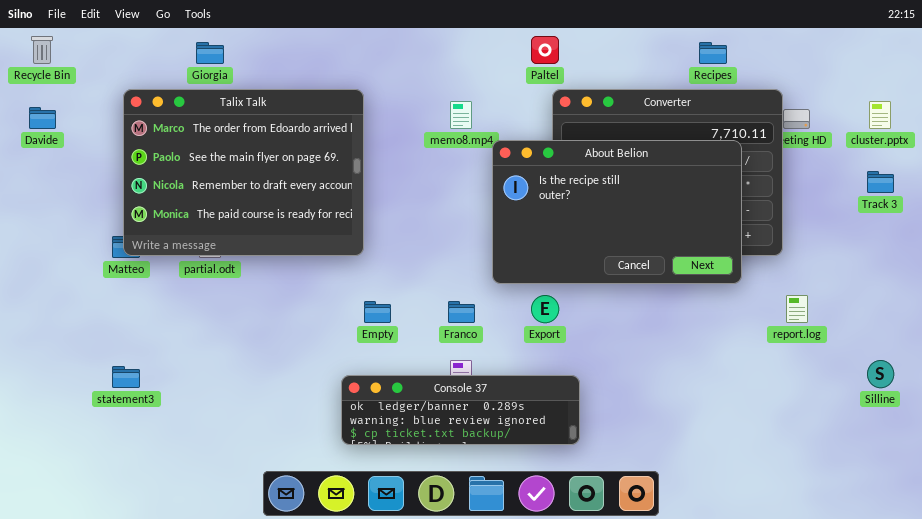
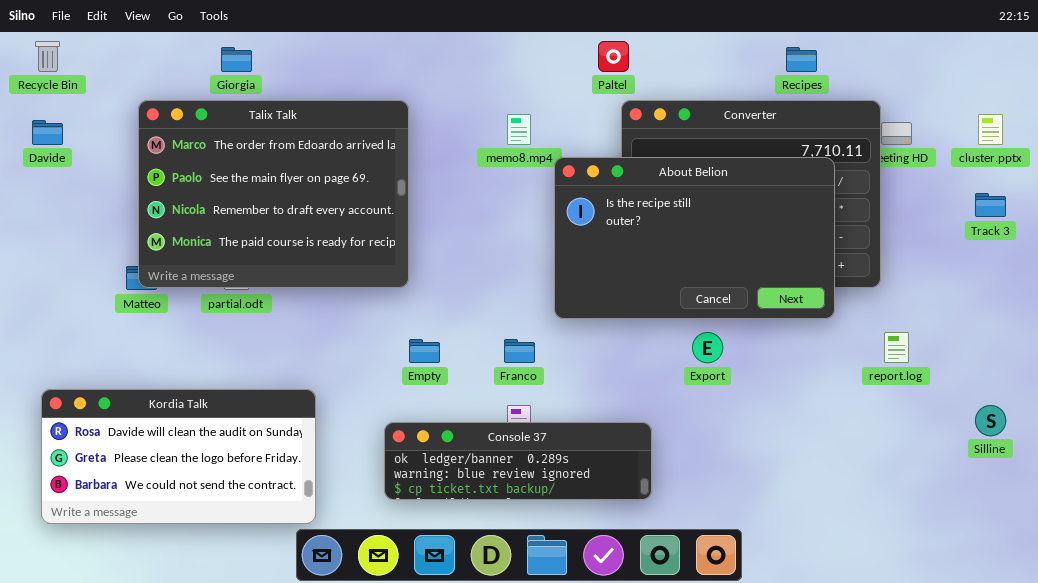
Export: [531,295,559,323] -> [692,332,723,363], moved
Kordia Talk: none -> [41,389,316,524], opened

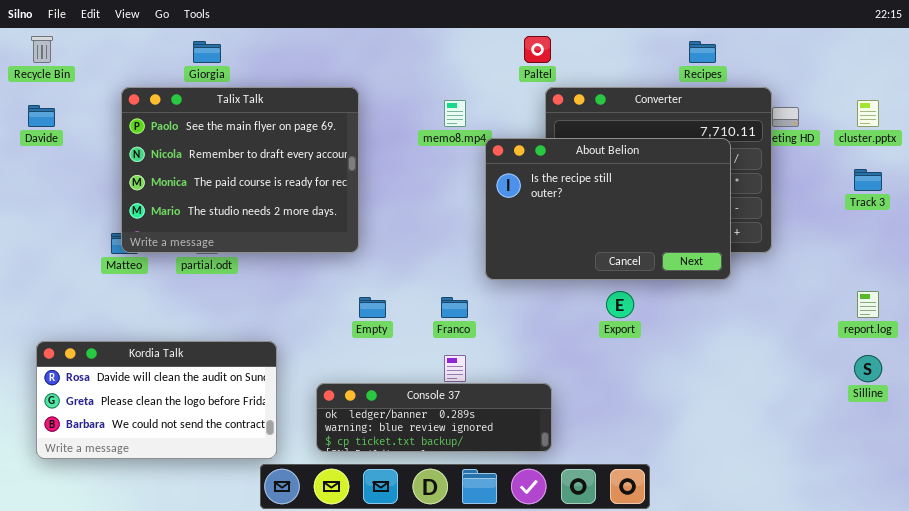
Talix Talk: [138,100,409,288] -> [121,87,359,253], scrolled down 1 row
report.log: [884,332,909,363] -> [857,291,879,318], moved
Console 37: [384,422,652,500] -> [316,383,552,452], moved

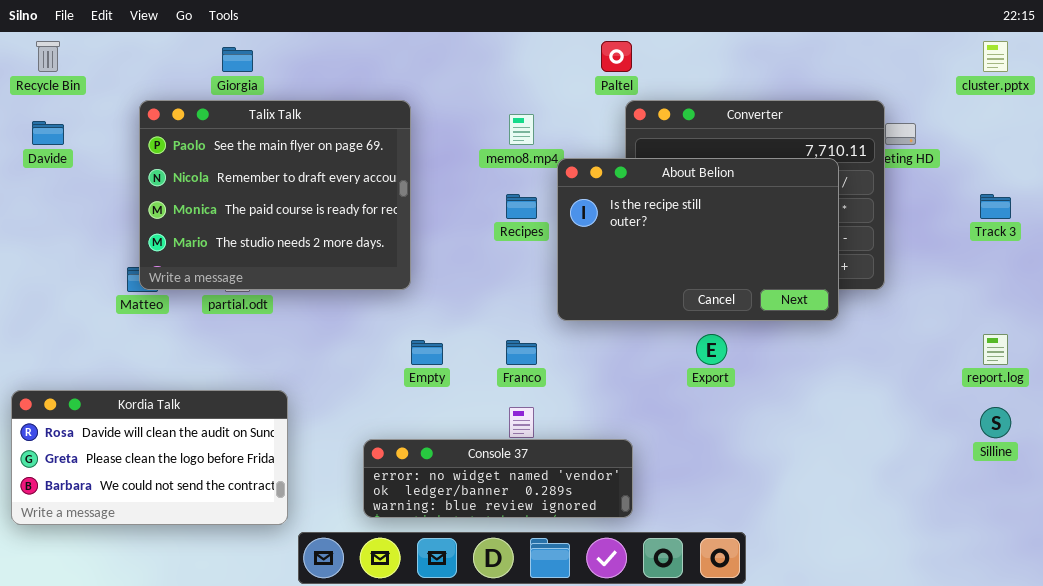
Recipes: [689,41,716,63] -> [506,194,537,219], moved
cluster.pptx: [857,100,879,127] -> [983,41,1008,72], moved
Kordia Talk: [36,341,277,459] -> [11,390,288,525], moved
Console 37: [316,383,552,452] -> [363,439,633,518], scrolled up 1 row

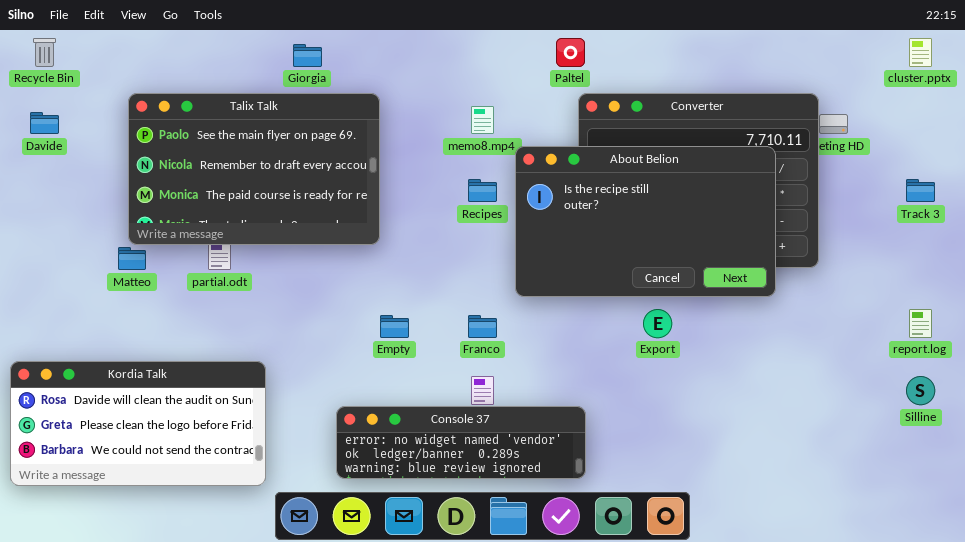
Giorgia: [222,47,253,72] -> [293,44,322,67], moved
Talix Talk: [139,100,411,290] -> [128,93,380,245], resized

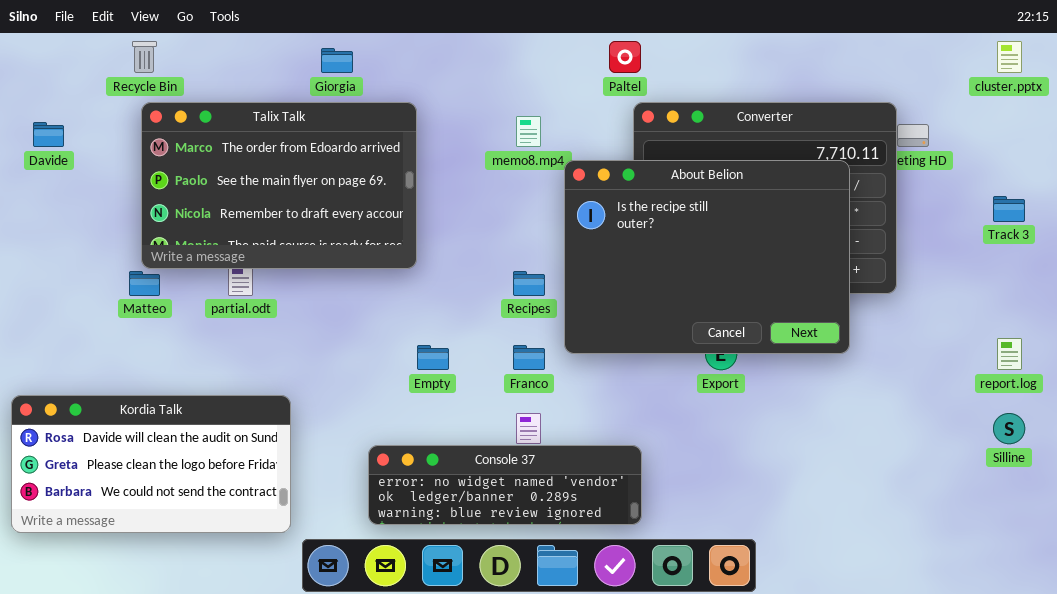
Recycle Bin: [33,38,56,67] -> [132,41,157,73], moved
Talix Talk: [128,93,380,245] -> [141,102,417,269], scrolled up 1 row
About Belion: [515,146,776,297] -> [564,160,850,354], resized
Recipes: [468,179,497,202] -> [513,271,545,296], moved

